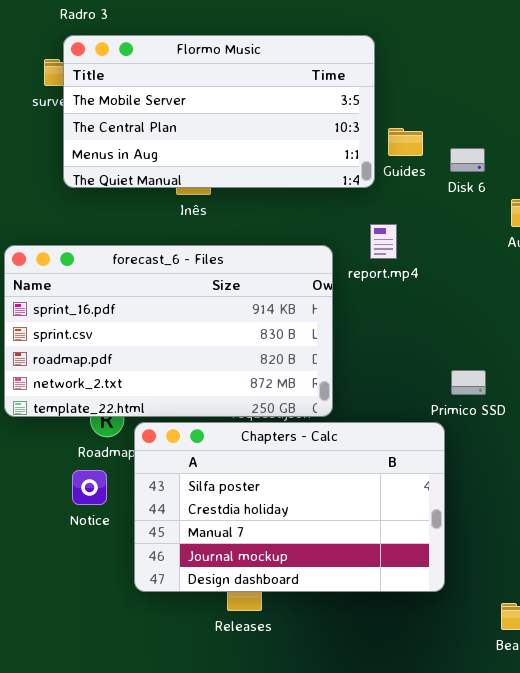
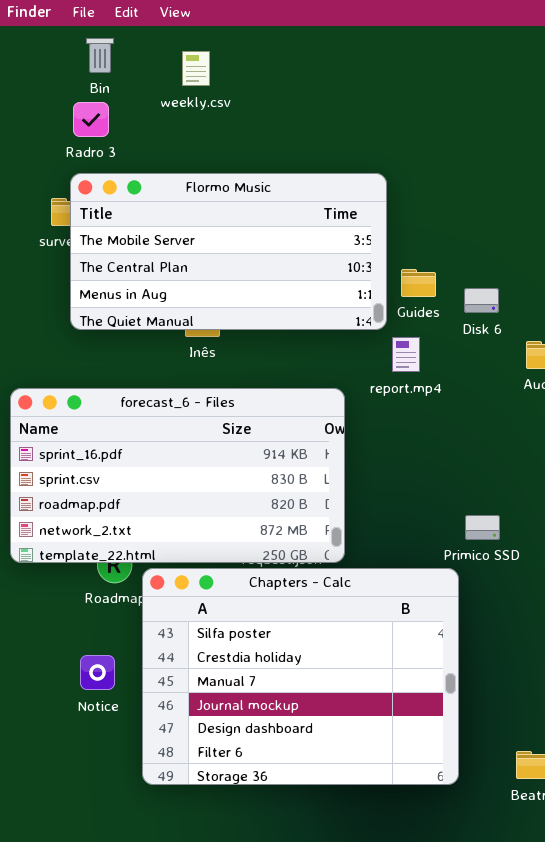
report.mp4: [370,224,397,259] -> [392,337,420,372], moved
Chapters - Calc: [134,422,445,592] -> [142,568,459,785], resized
Notice: [72,470,107,505] -> [80,655,115,690], moved

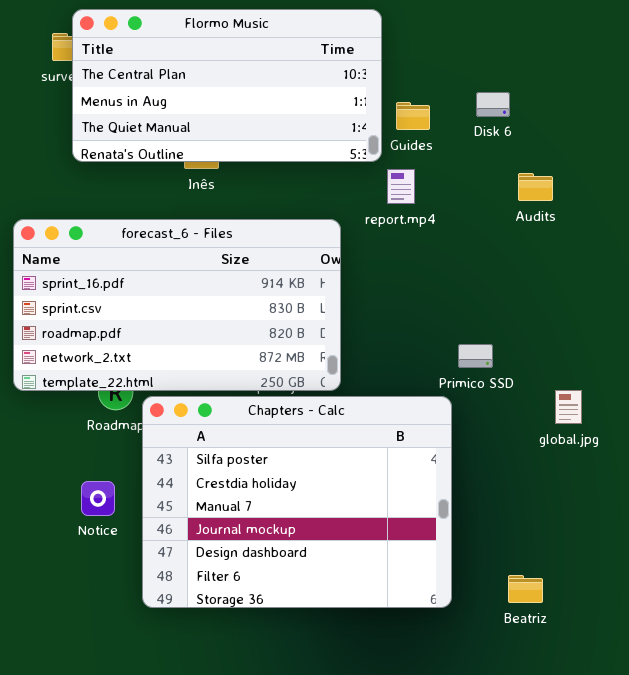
Flormo Music: [70,173,387,330] -> [72,9,382,162], scrolled down 1 row
Disk 6: [464,288,499,313] -> [476,92,510,117], moved

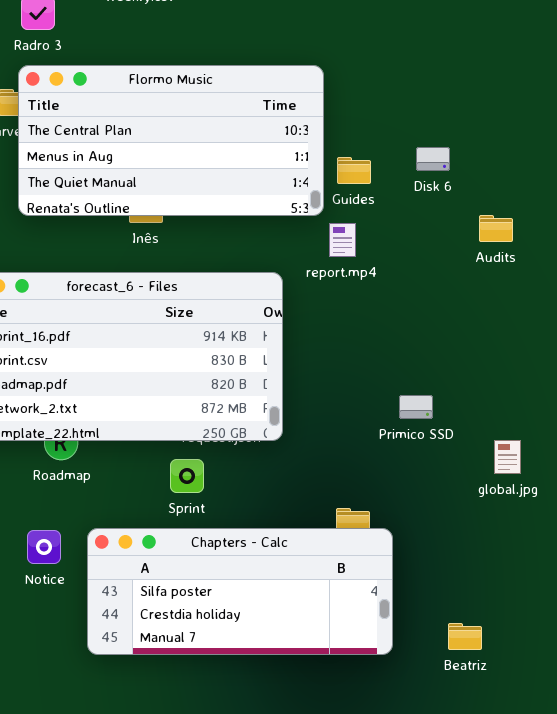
Audits: [518,173,553,201] -> [479,215,513,242], moved
Chapters - Calc: [142,396,452,608] -> [87,528,393,655], resized

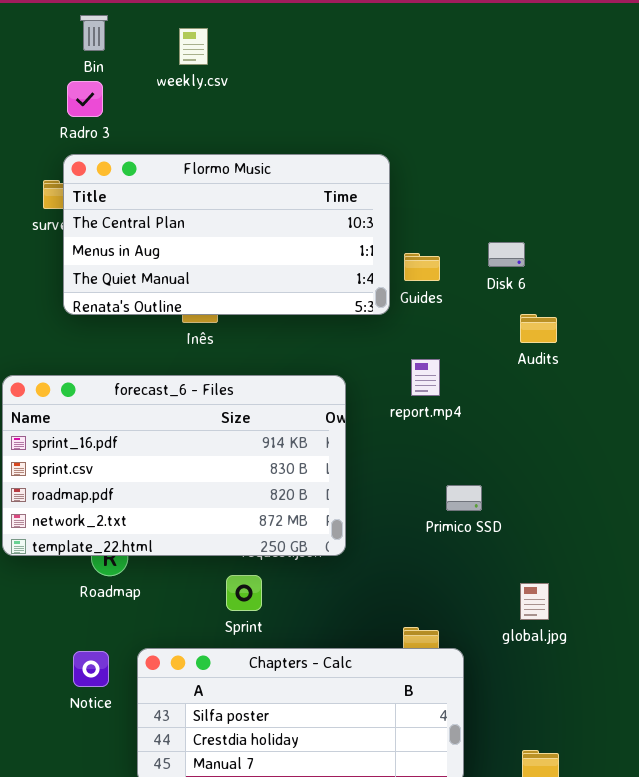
Audits: [479,215,513,242] -> [520,314,557,343], moved
report.mp4: [329,223,356,257] -> [411,359,440,396], moved
Primico SSD: [399,395,433,419] -> [446,485,482,511], moved
global.jpg: [494,440,521,474] -> [520,583,549,620], moved

